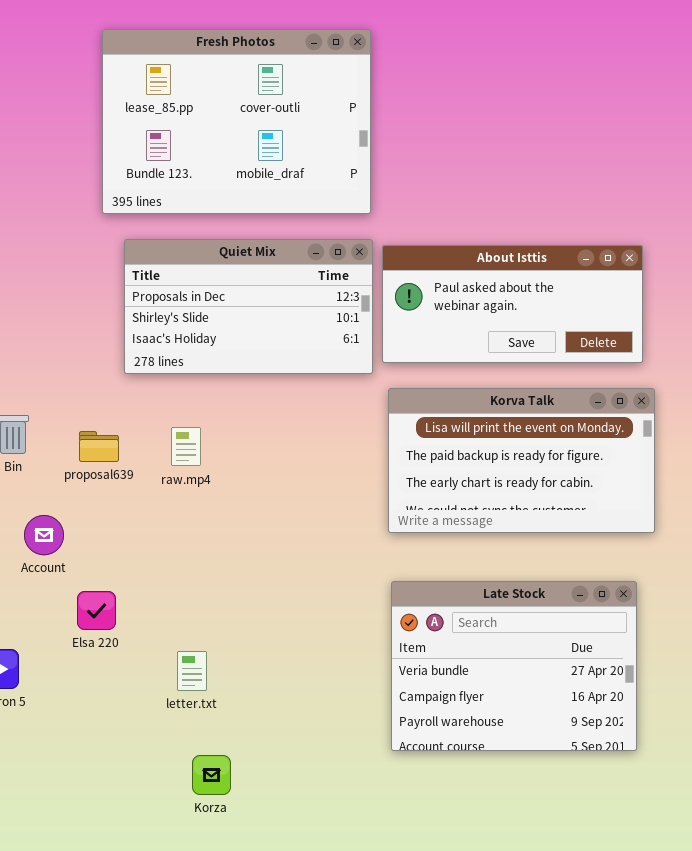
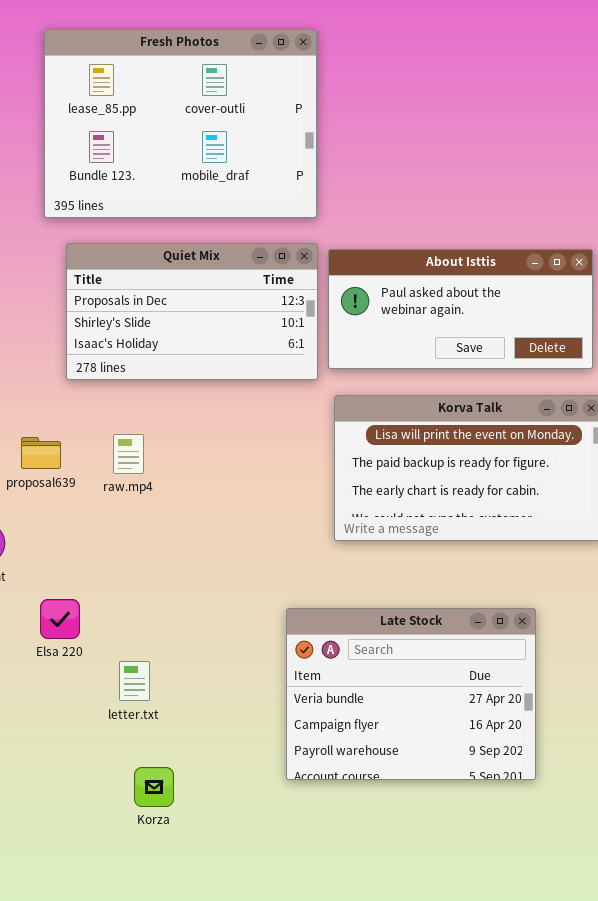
Late Stock: [391,581,637,751] -> [286,608,536,780], moved
Elsa 220: [77,591,116,630] -> [40,599,80,639], moved

